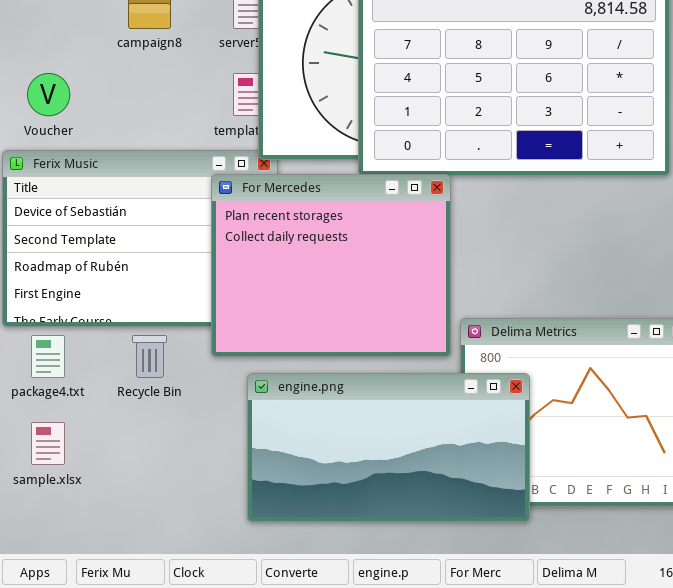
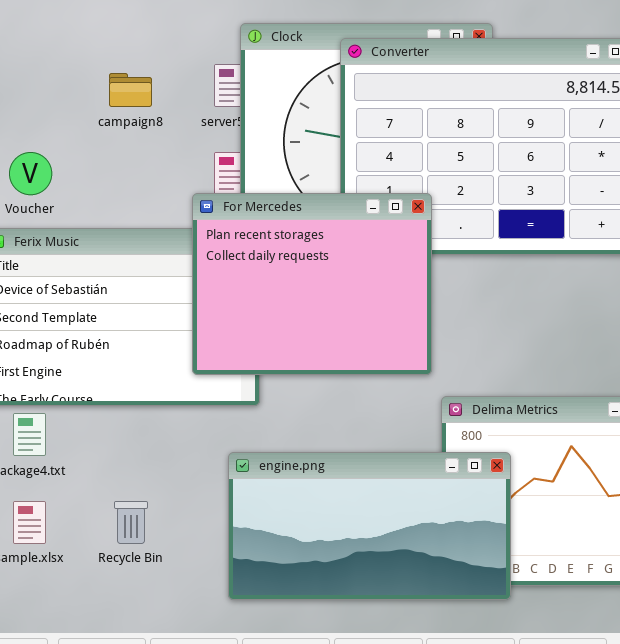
For Mercedes: [211,174,451,357] -> [192,193,432,375], moved
Recycle Bin: [132,335,167,378] -> [114,501,148,544], moved

